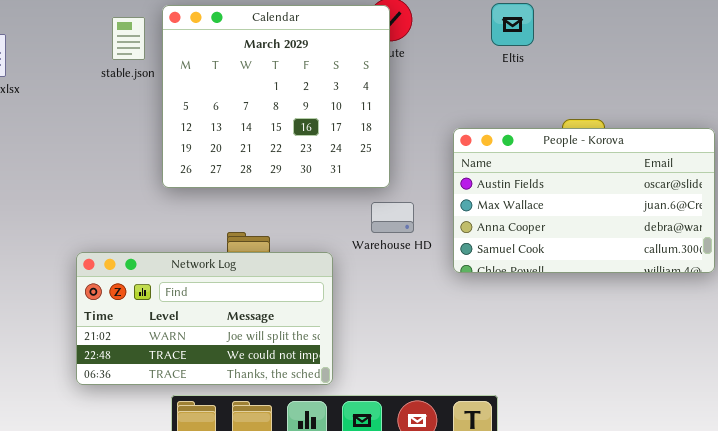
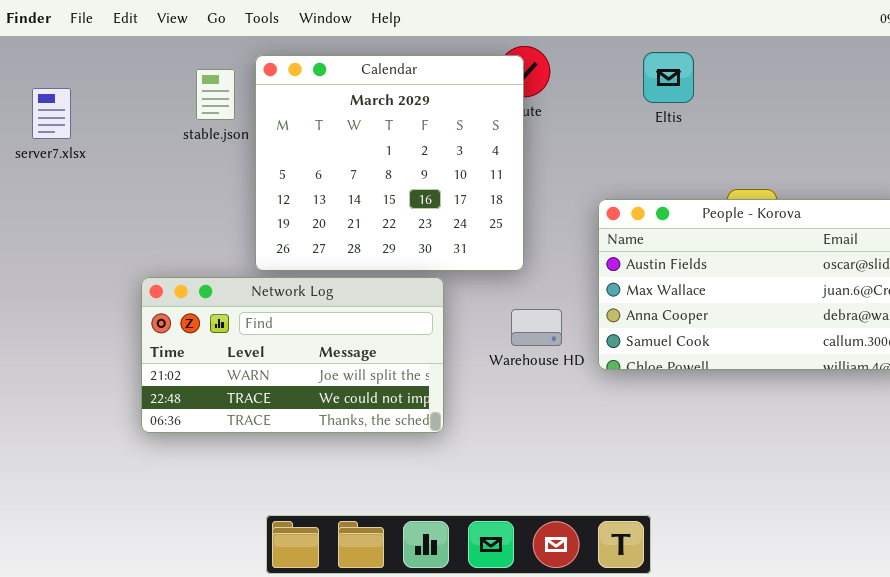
Warehouse HD: [371,202,414,233] -> [511,309,562,346], moved
Network Log: [76,252,333,385] -> [141,277,444,433], moved

